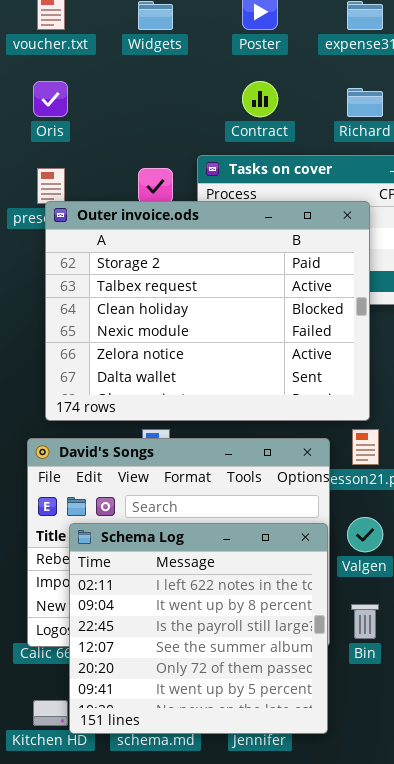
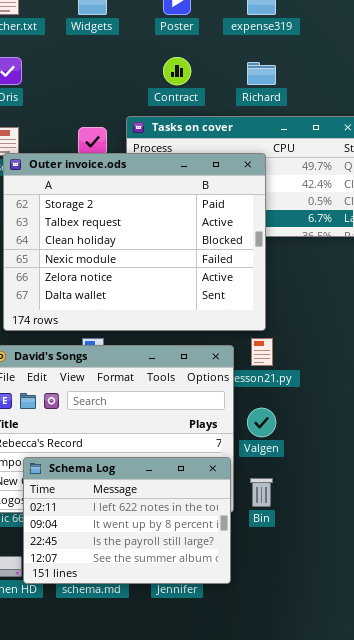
Schema Log: [69,523,328,734] -> [23,457,231,584], resized

